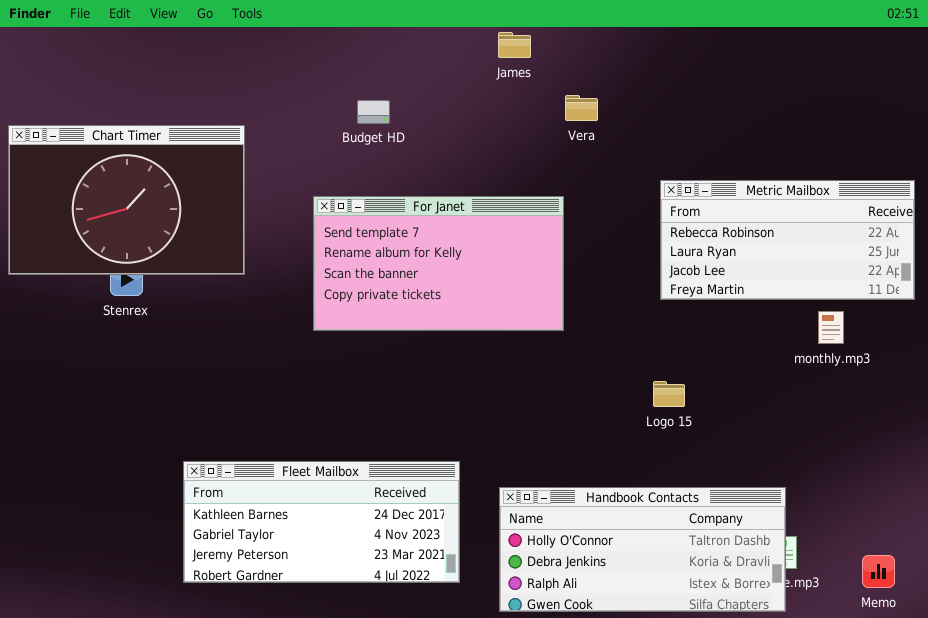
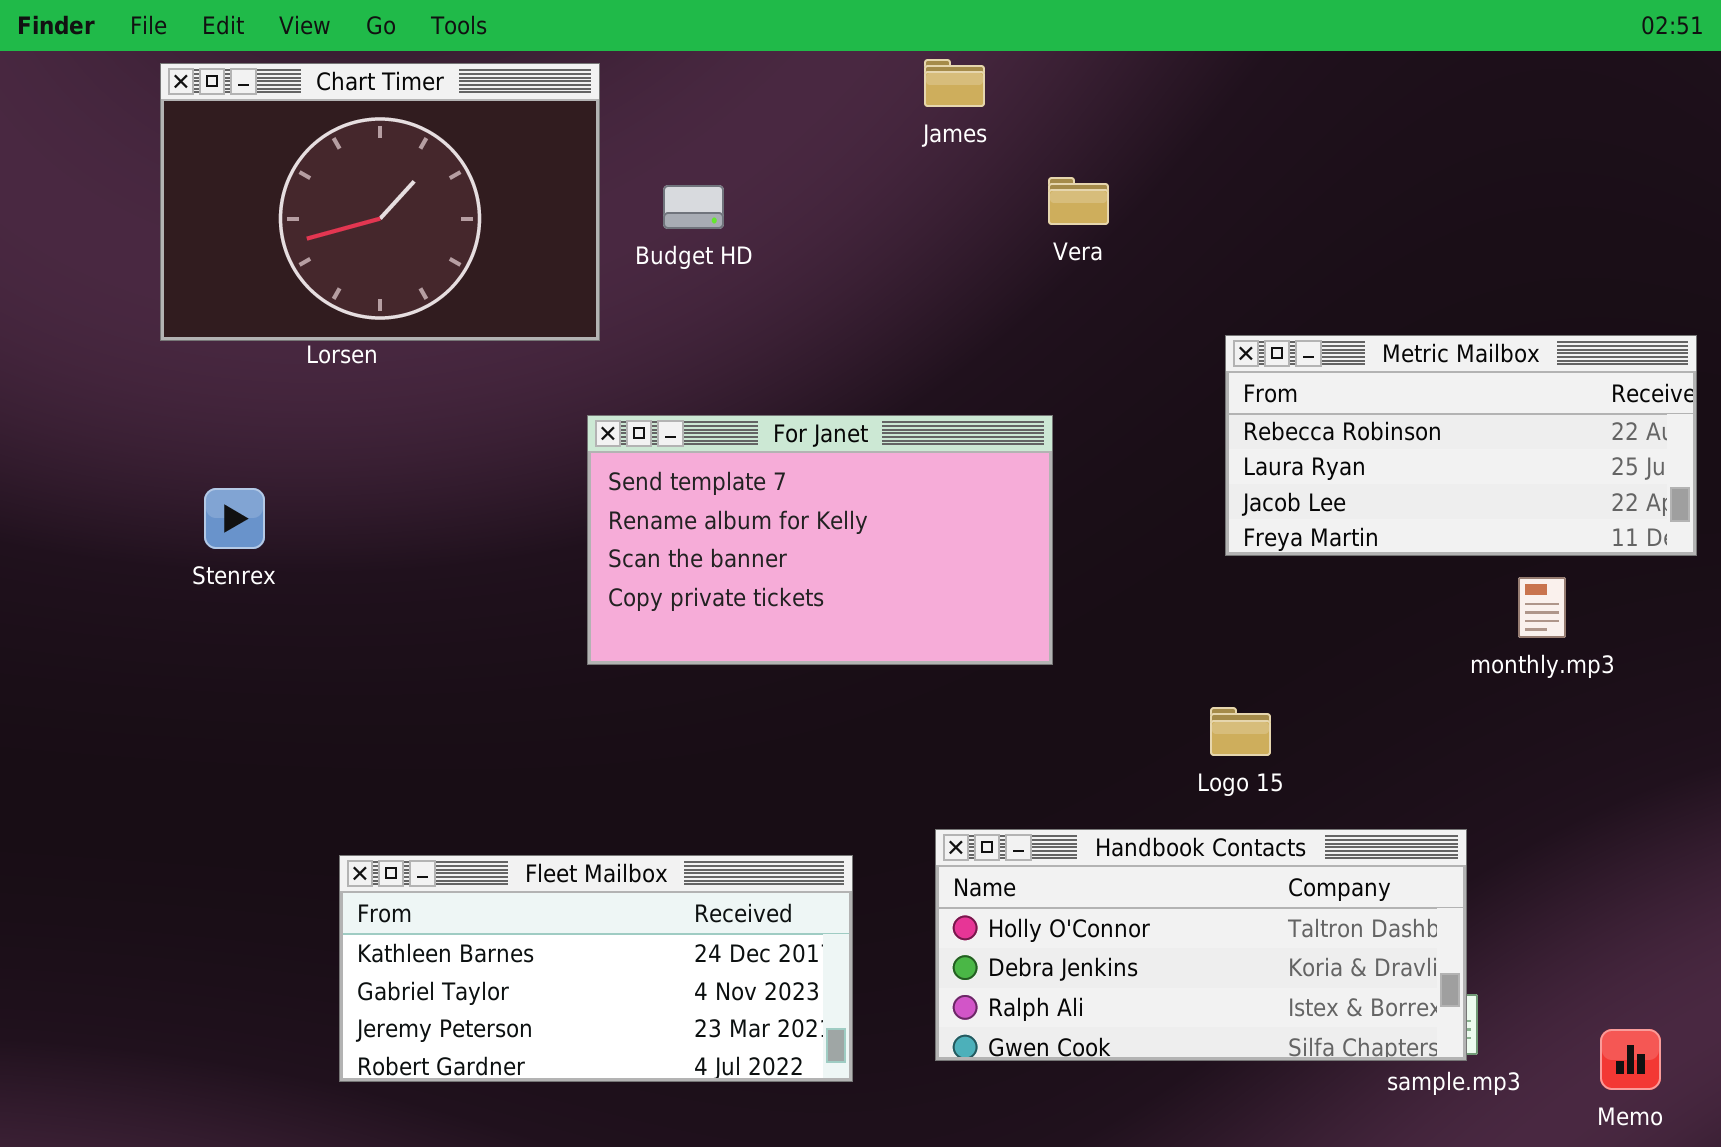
Chart Timer: [8,125,245,275] -> [160,63,600,341], moved
For Janet: [313,196,564,331] -> [587,415,1053,665], moved
Handbook Contacts: [499,487,786,612] -> [935,829,1467,1061], moved

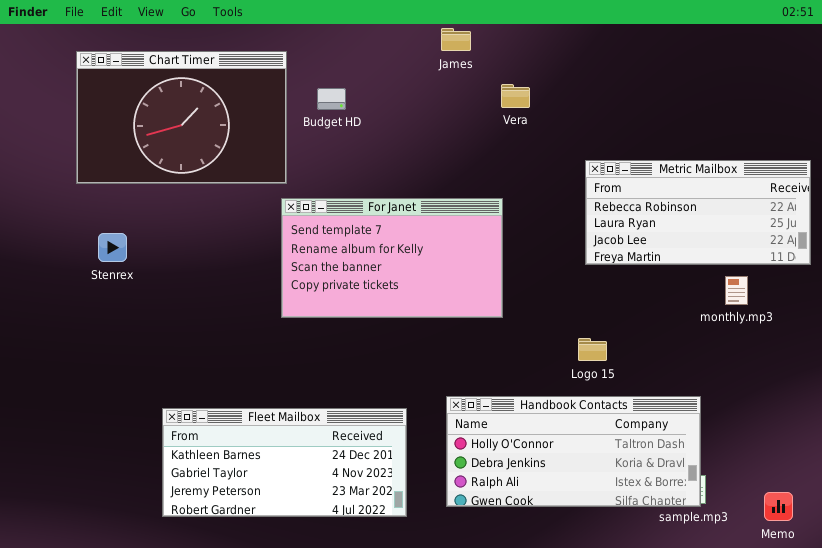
Chart Timer: [160,63,600,341] -> [76,51,287,184], moved

